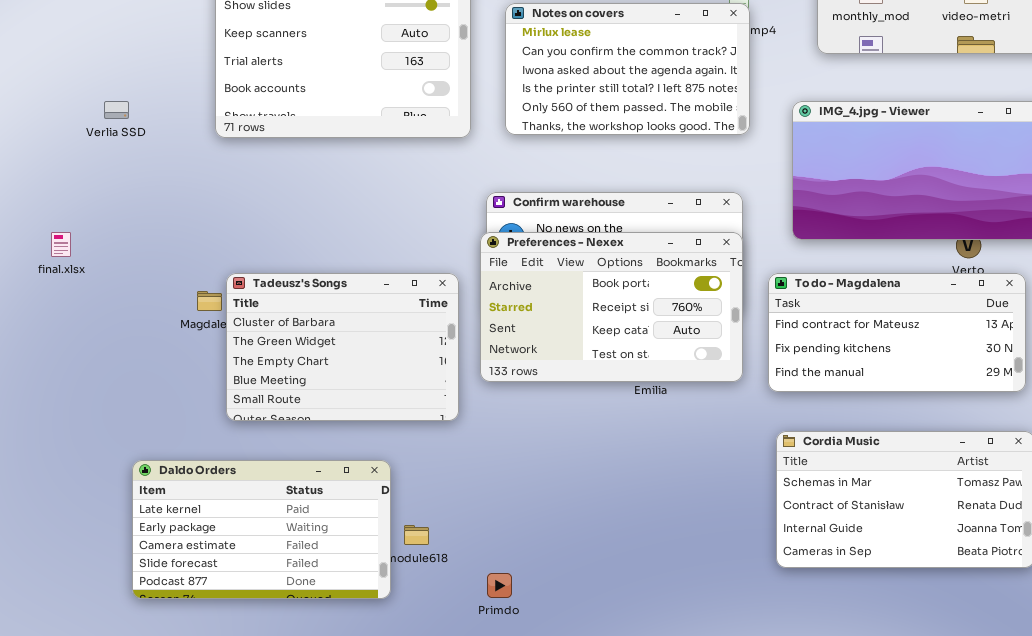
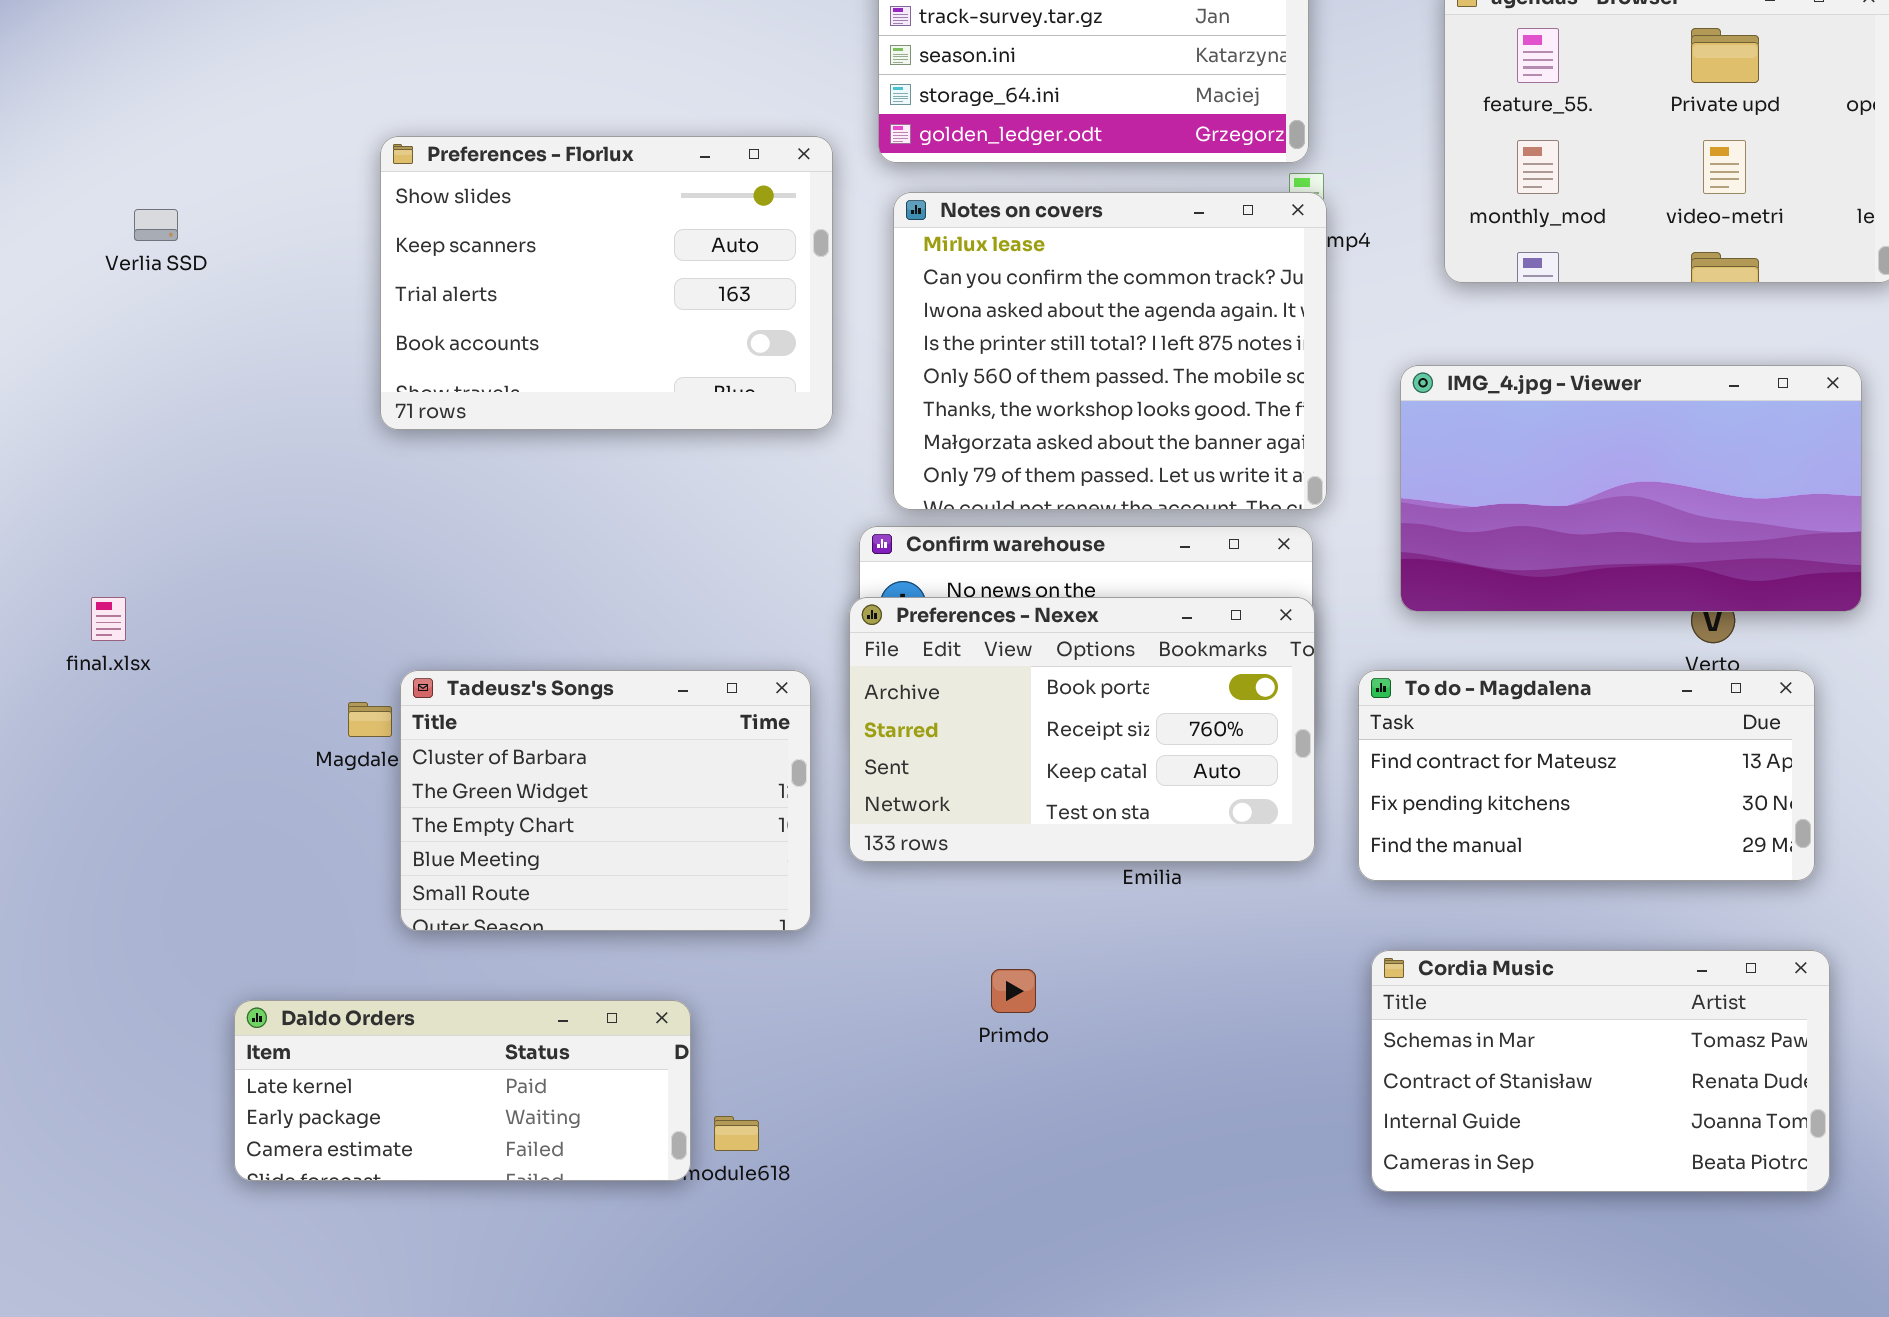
Notes on covers: [505,3,750,135] -> [893,192,1327,510], resized
Verlia SSD: [104,101,129,119] -> [134,209,178,241], moved
Daldo Orders: [132,460,391,599] -> [234,1000,691,1181], resized
Primdo: [487,573,512,598] -> [991,969,1036,1013], moved

